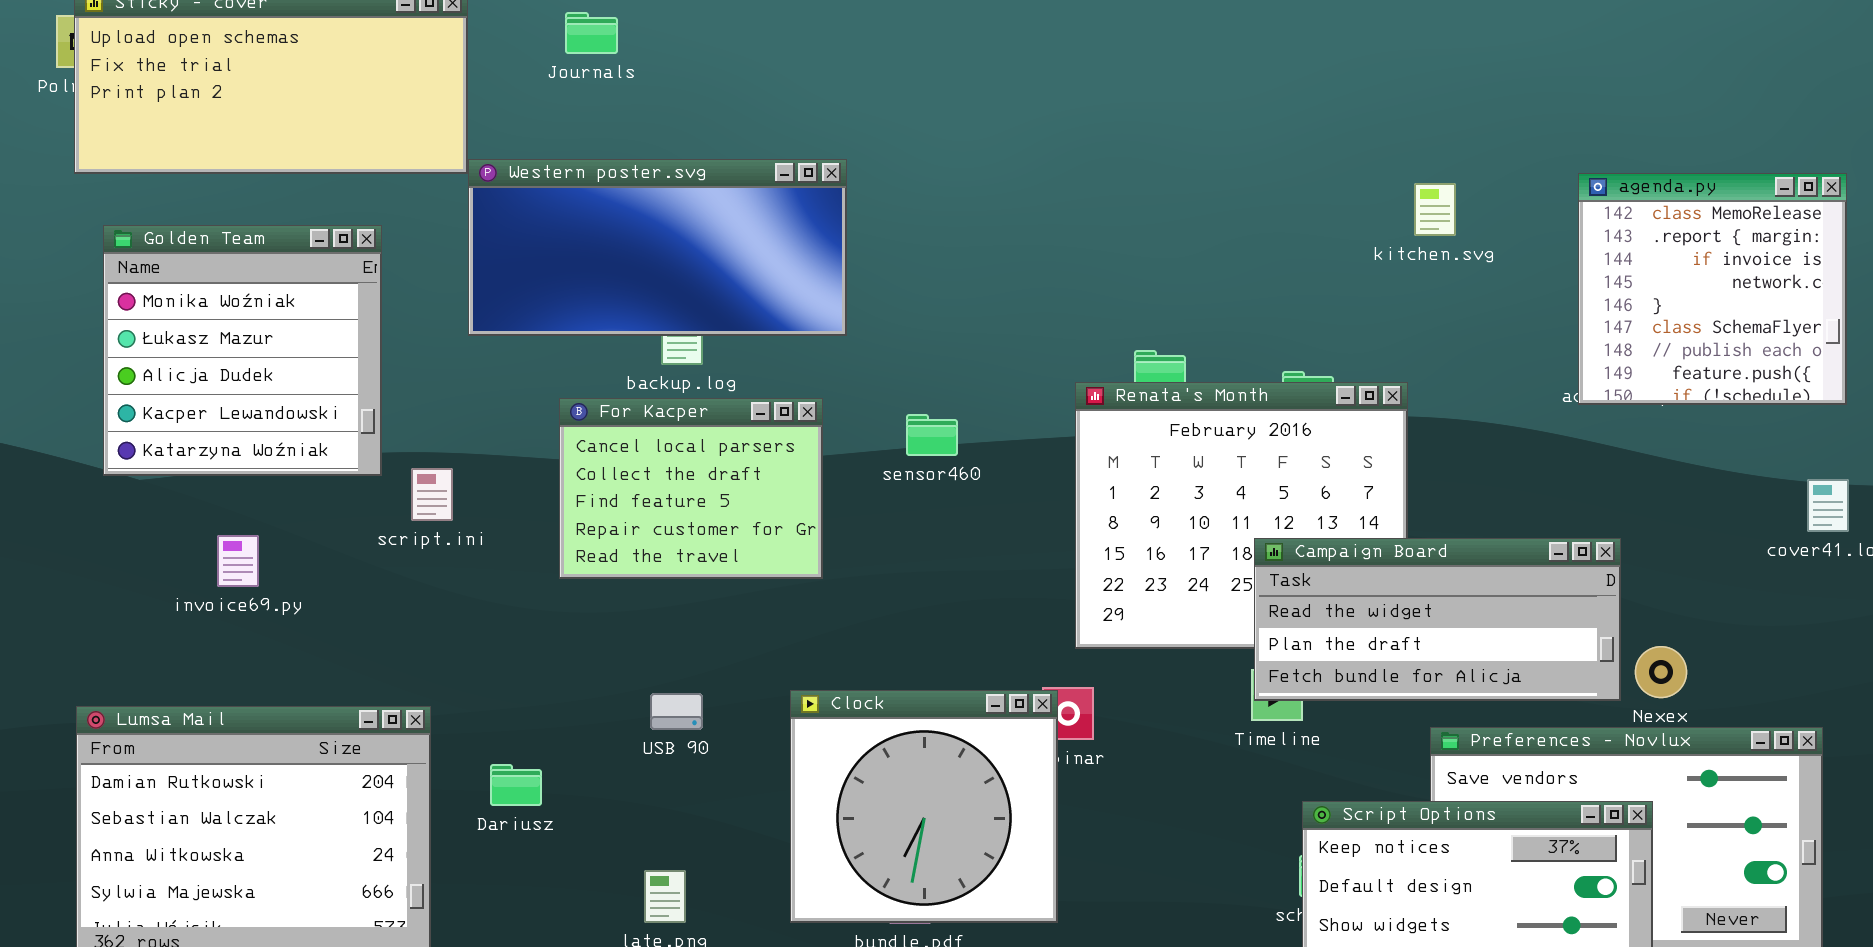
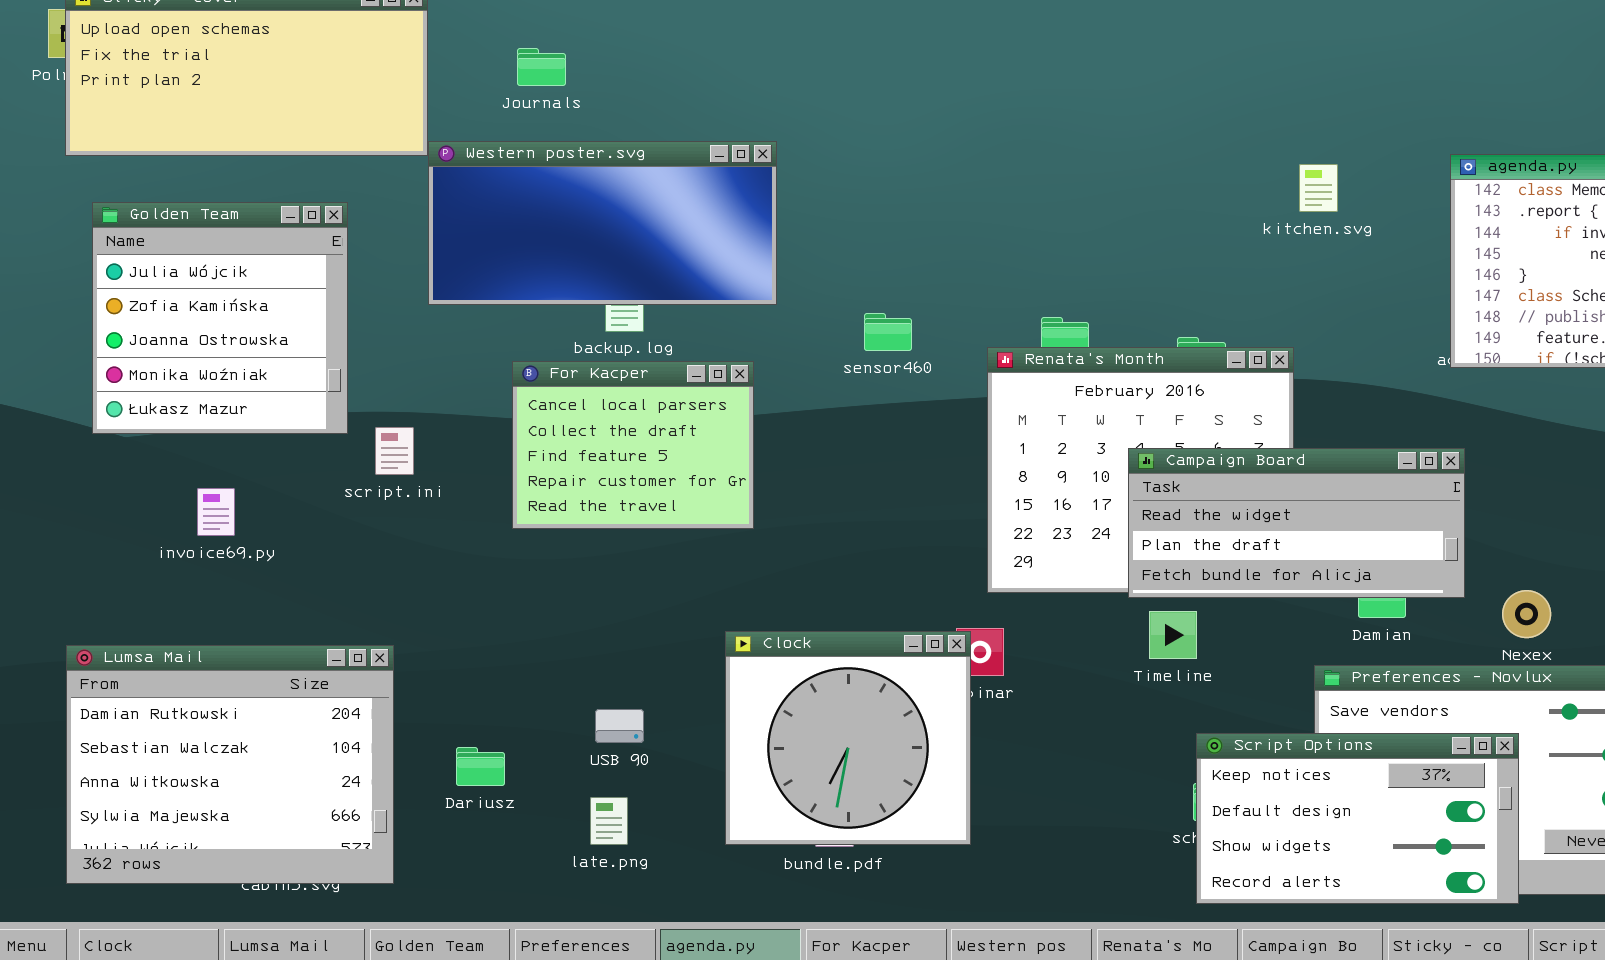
Journals: [565,12,618,54] -> [517,48,566,86], moved
Golden Team: [103,225,382,476] -> [92,202,348,434], scrolled up 3 rows
sensor460: [906,414,958,456] -> [864,313,912,351], moved
Campaign Board: [1254,538,1621,701] -> [1128,448,1465,598], moved
USB 90: [650,693,703,730] -> [595,709,644,743], moved
Dariusz: [490,764,542,806] -> [456,747,505,786], moved

